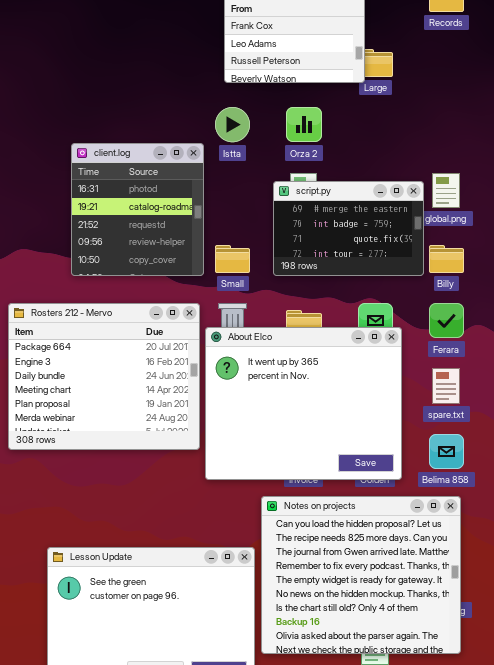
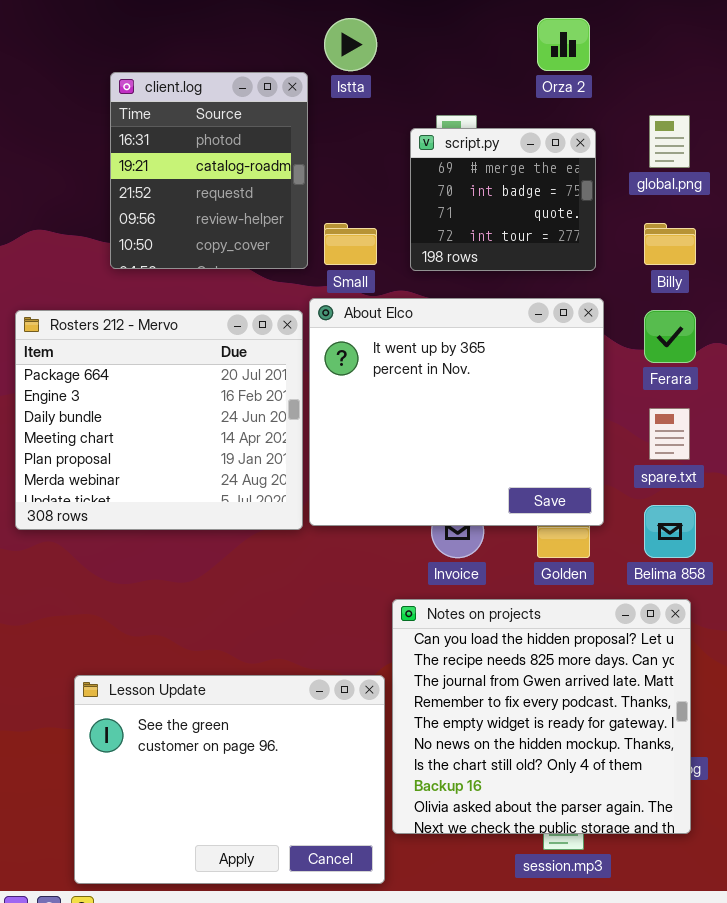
Orza 2: [286,107,322,142] -> [537,18,590,71], moved
script.py: [273,181,424,276] -> [410,128,596,271], resized
About Elco: [205,327,402,480] -> [309,298,604,526], moved

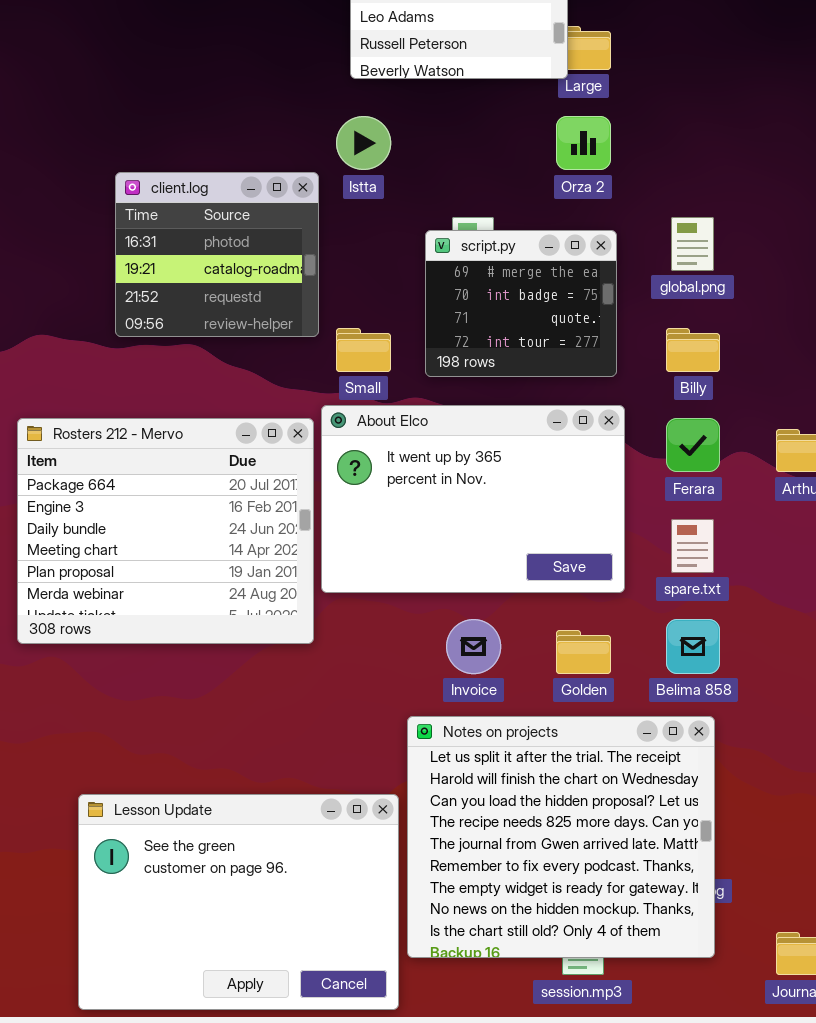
client.log: [110,72,308,269] -> [115,172,319,337], resized
About Elco: [309,298,604,526] -> [321,405,625,593], resized
Notes on projects: [392,599,691,834] -> [407,716,715,958], scrolled up 2 rows

